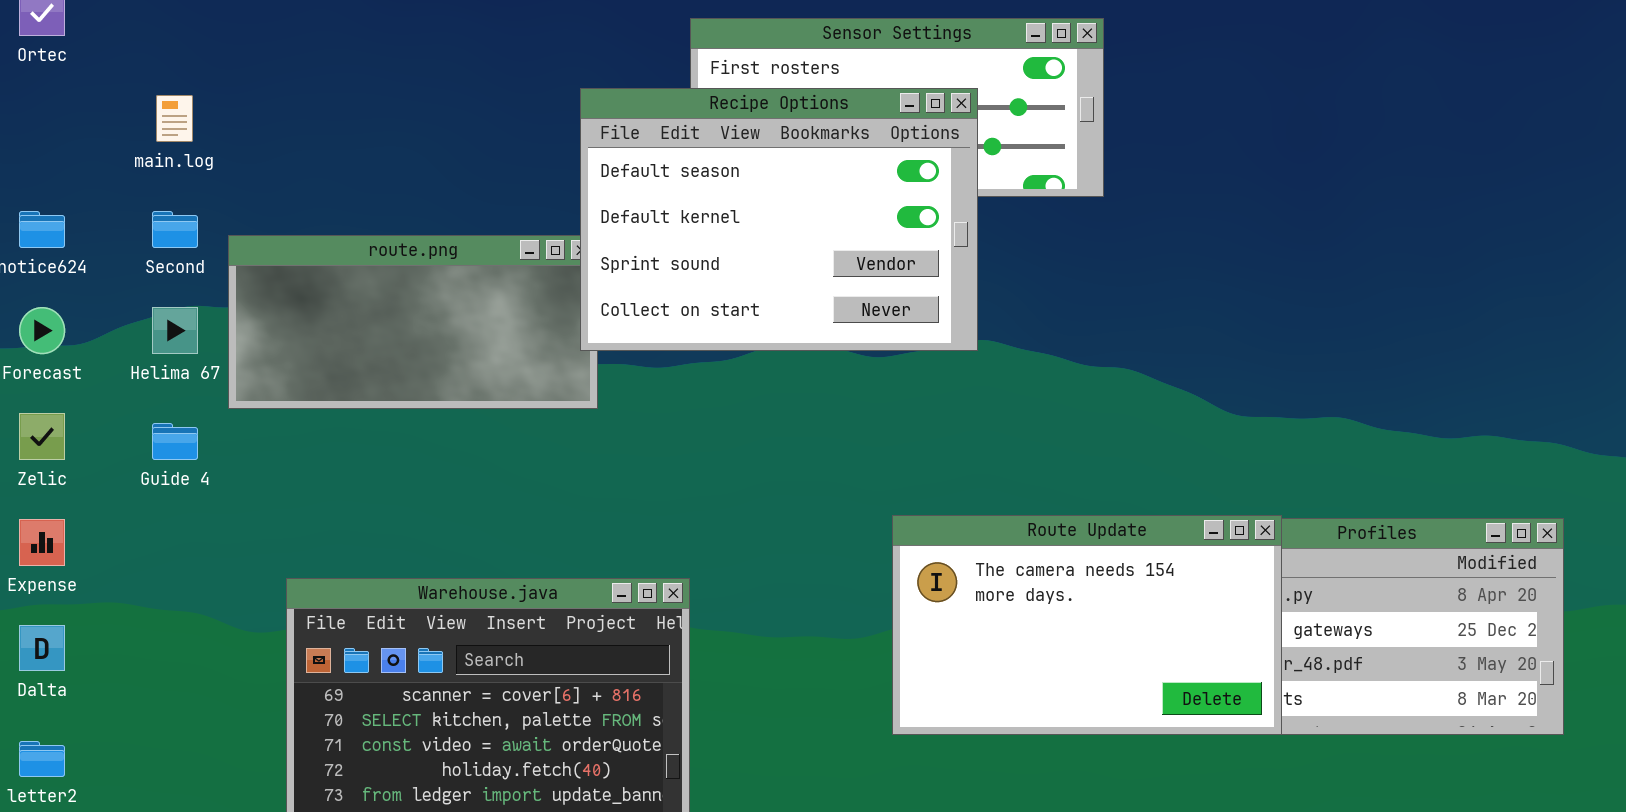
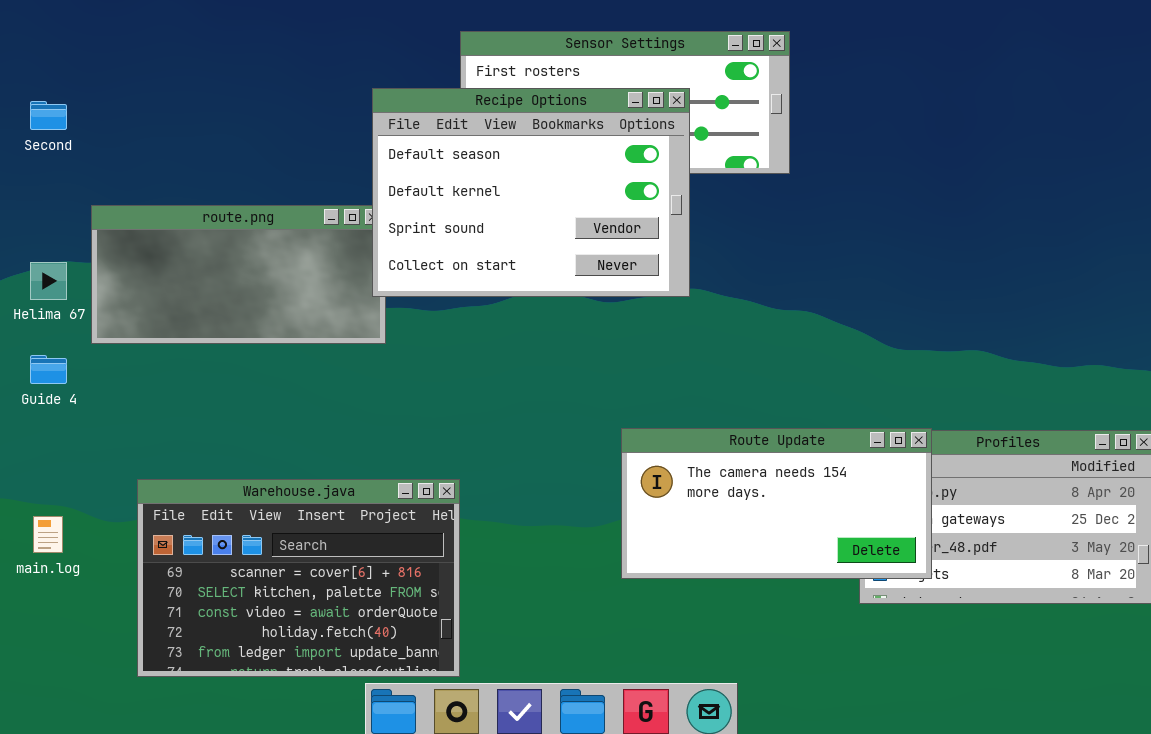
main.log: [156,95,193,142] -> [33,516,63,553], moved
Second: [152,211,198,248] -> [30,101,67,130], moved
Route Update: [892,515,1282,735] -> [621,428,932,579], resized

